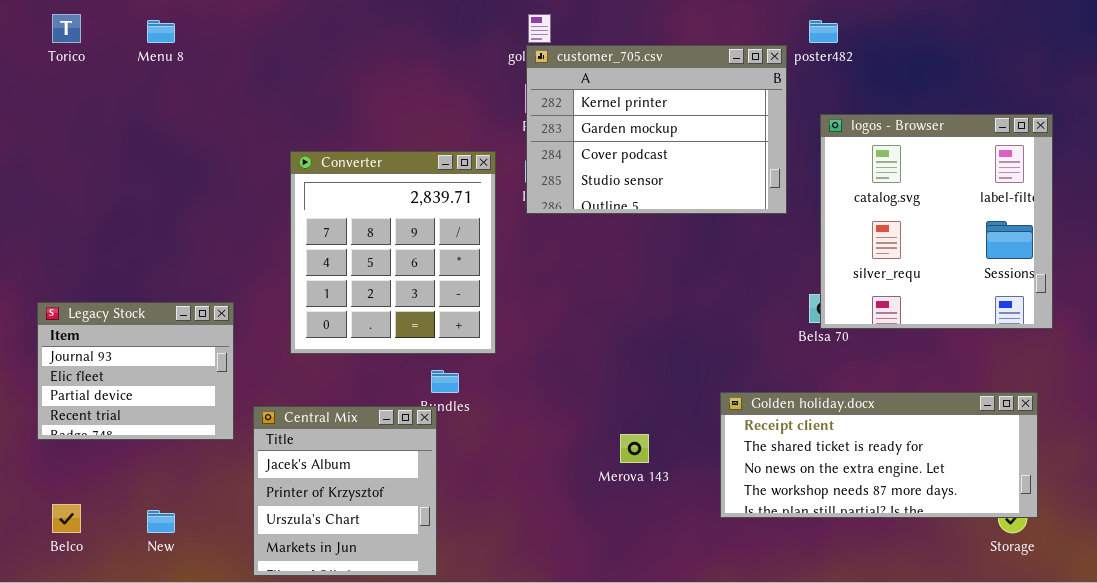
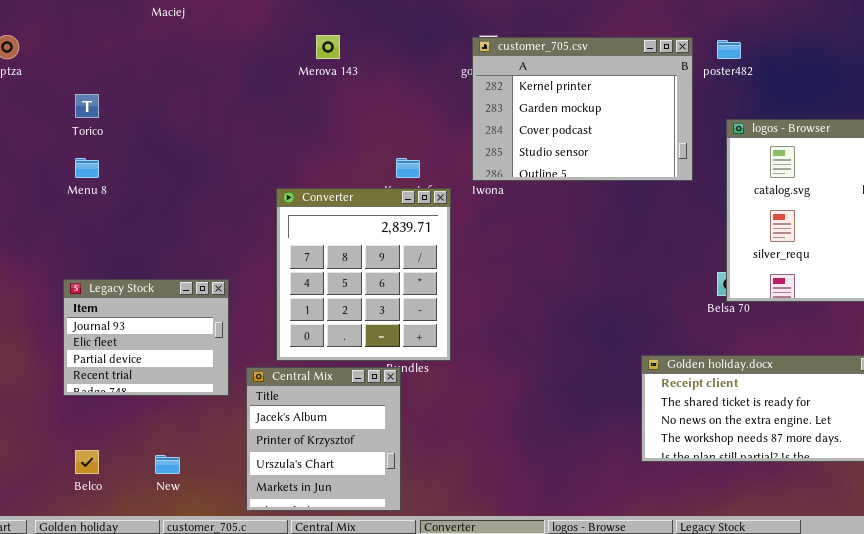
Torico: [52,14,81,43] -> [75,94,99,118], moved
Menu 8: [147,20,175,43] -> [75,158,99,178], moved
customer_705.csv: [526,45,787,214] -> [472,37,693,181], moved
Converter: [290,151,496,354] -> [276,188,451,361], moved
Merova 143: [620,434,649,463] -> [316,35,340,59], moved

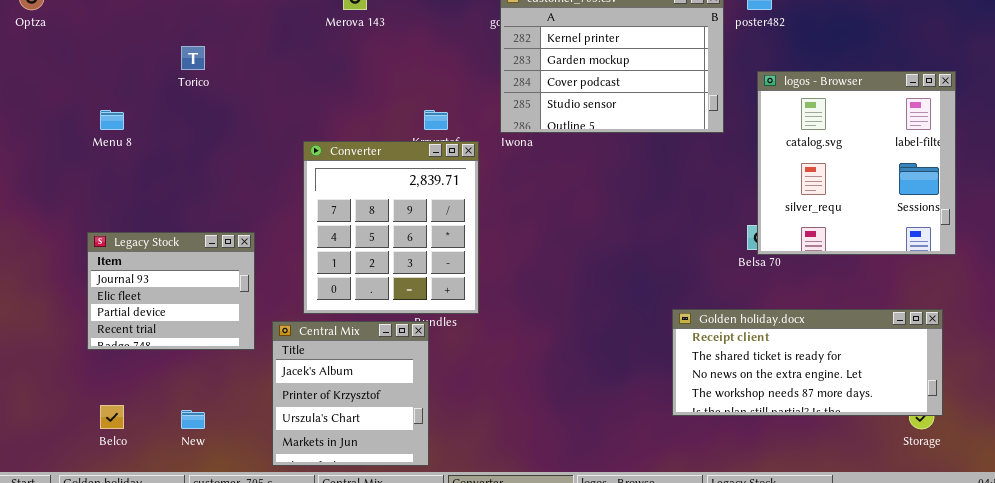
Torico: [75,94,99,118] -> [181,46,205,70], moved

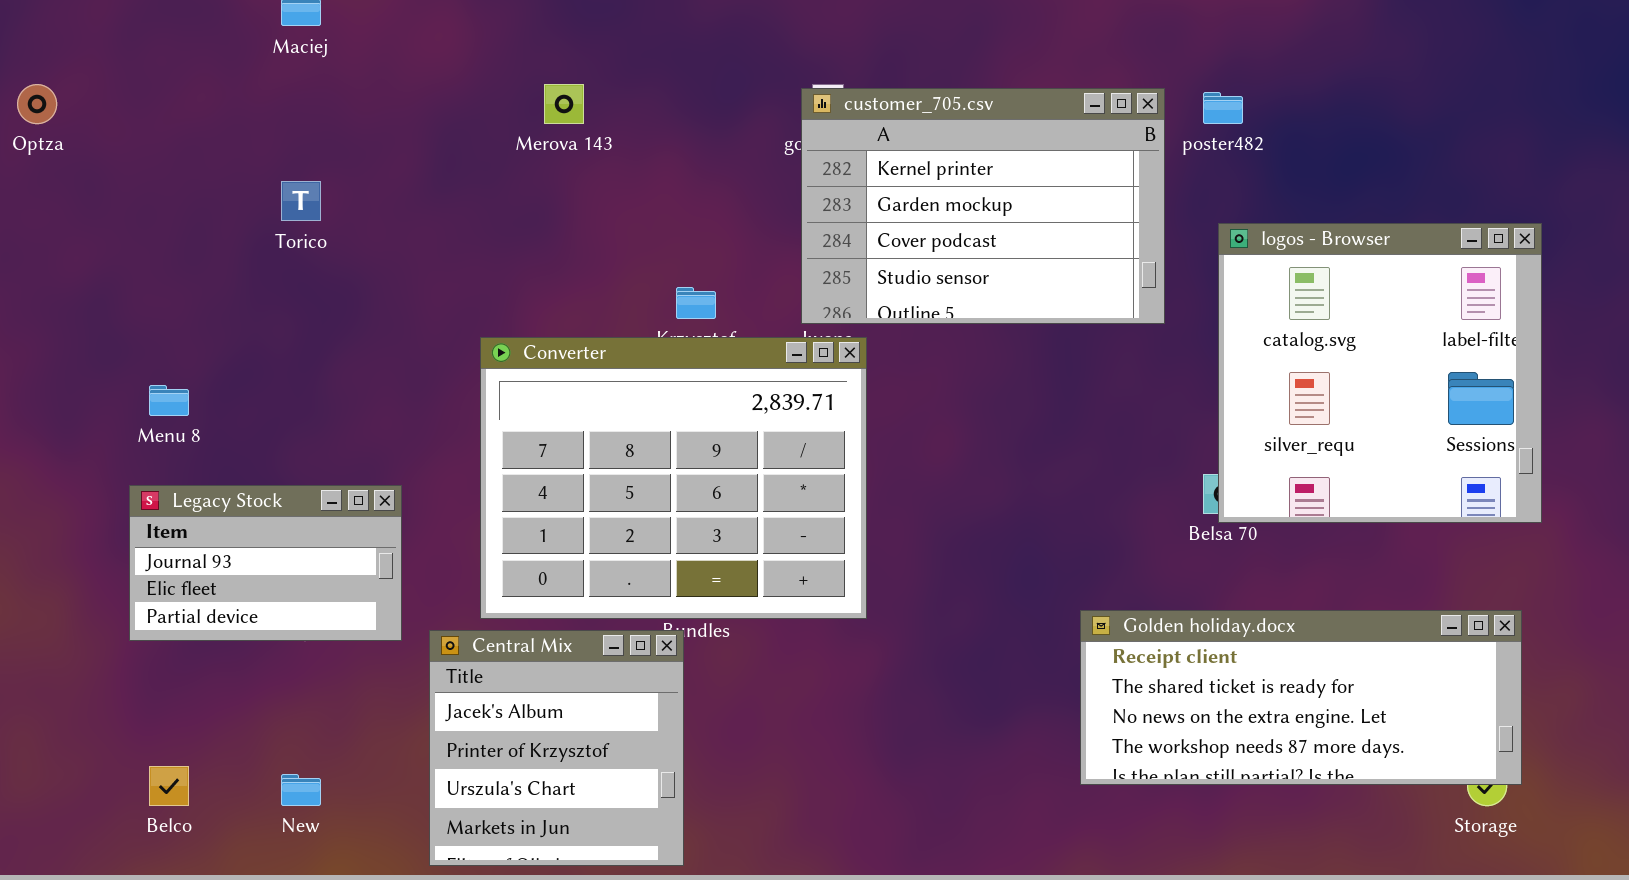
Menu 8: [100,110,124,130] -> [149,385,189,416], moved
Converter: [303,141,479,314] -> [480,337,867,619], resized
Legacy Stock: [87,232,255,350] -> [129,485,402,641], resized

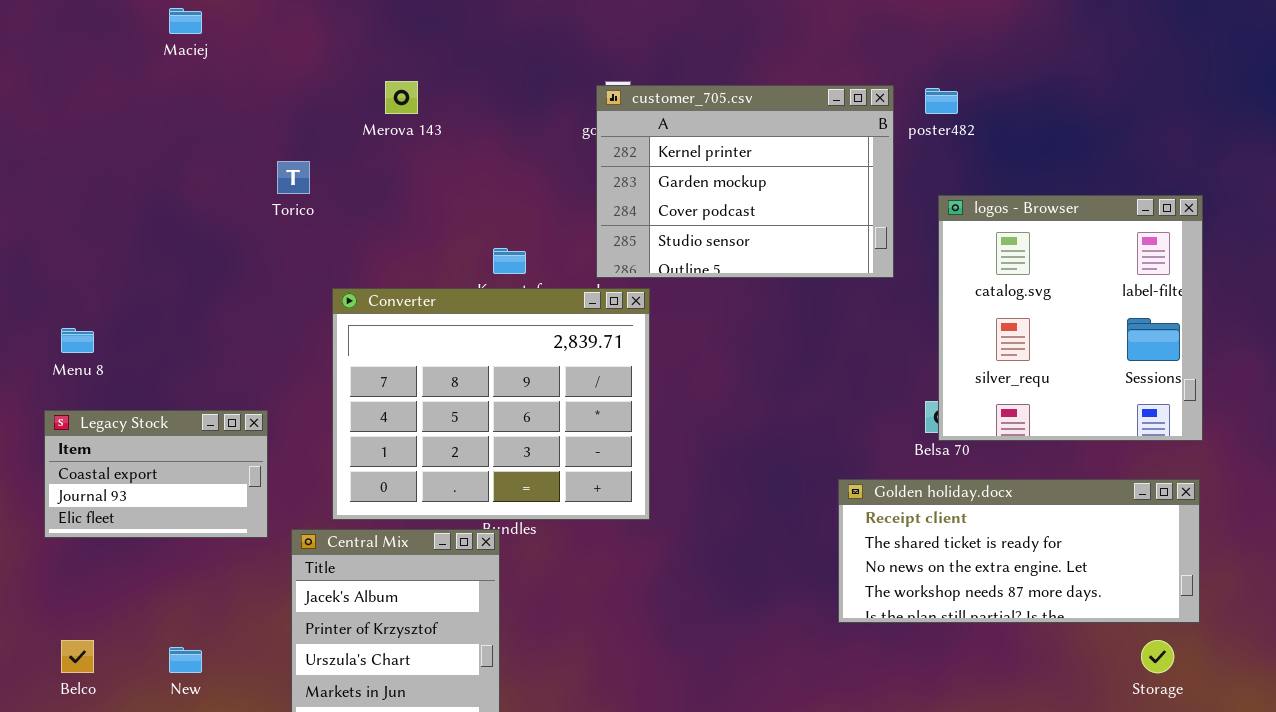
Torico: [281,181,321,221] -> [277,161,310,194], moved
Legacy Stock: [129,485,402,641] -> [44,410,268,538], scrolled up 1 row
Golden holiday.docx: [1080,610,1522,785] -> [838,479,1200,623], moved

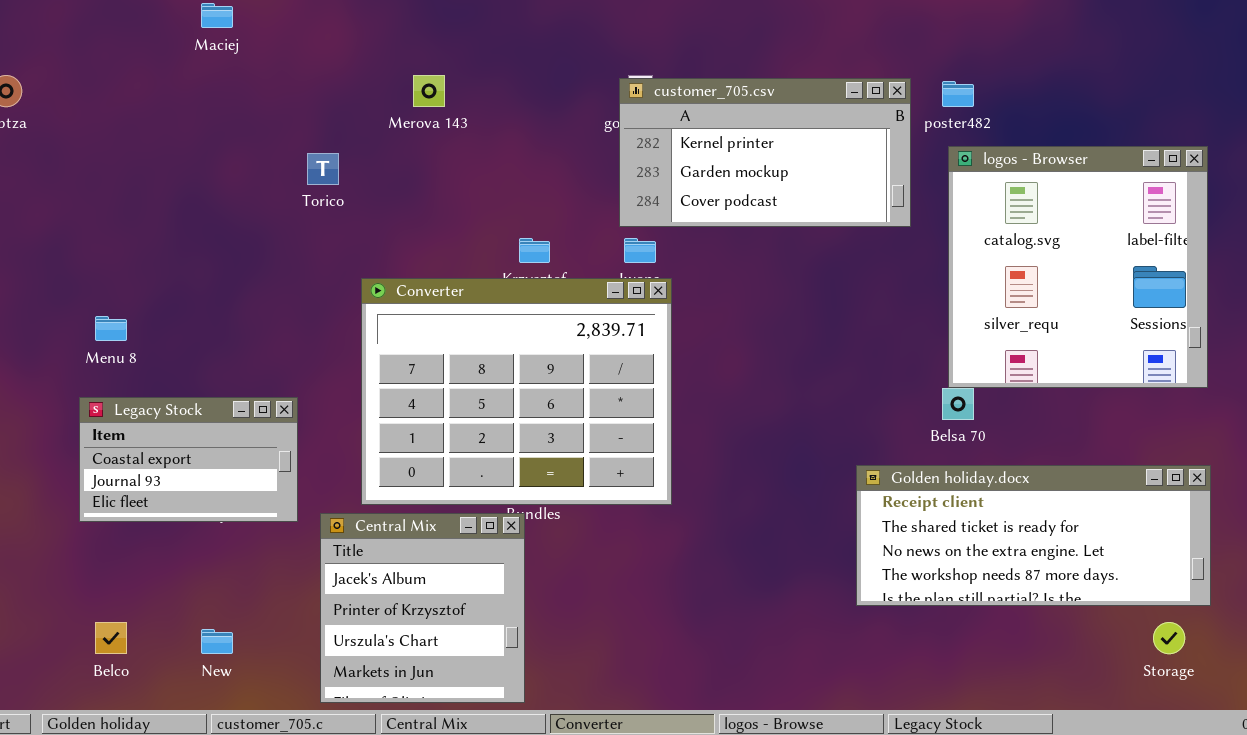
customer_705.csv: [596,85,894,278] -> [619,78,911,227], resized
logos - Browser: [938,195,1203,441] -> [948,146,1208,388], moved

